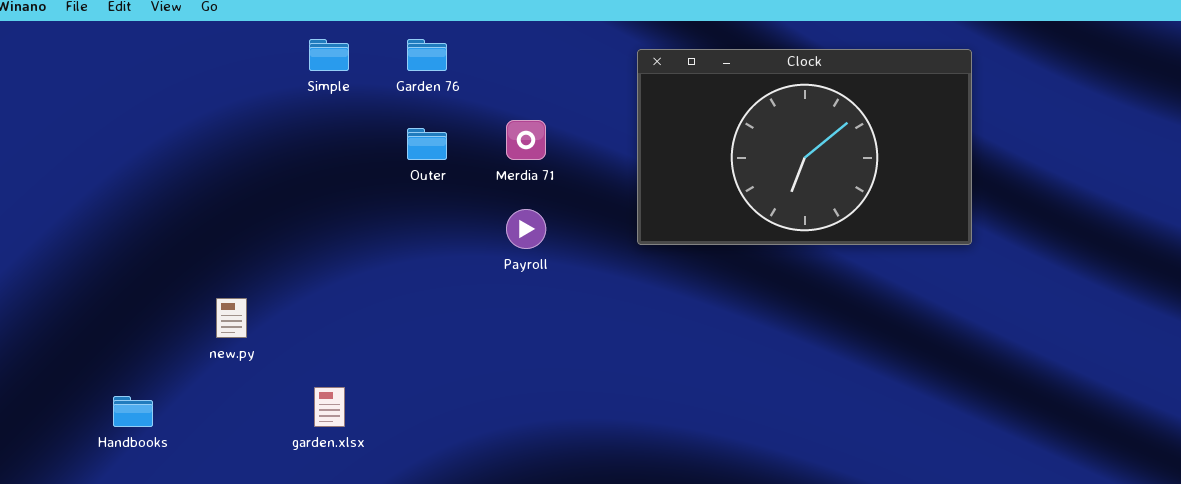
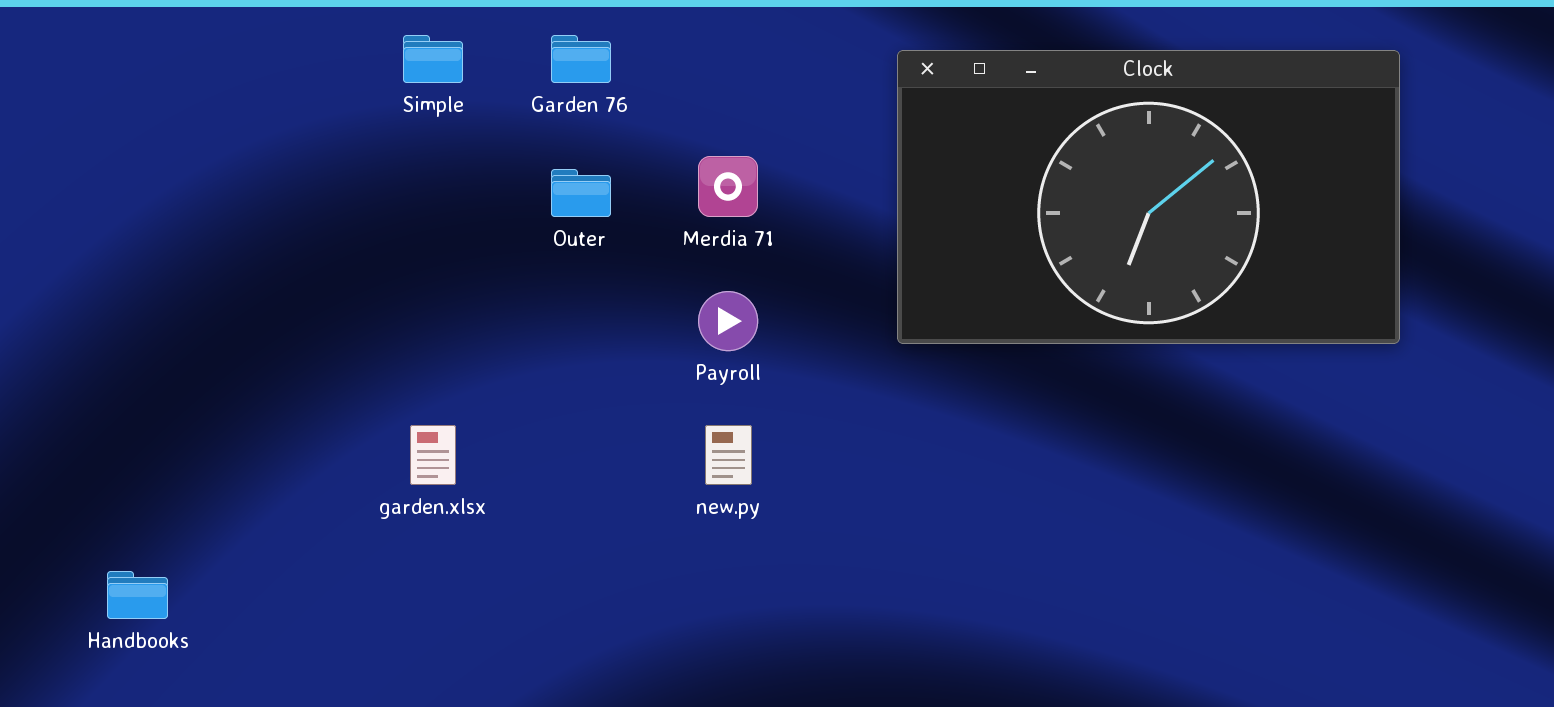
new.py: [216,298,247,338] -> [705,425,752,485], moved
garden.xlsx: [314,387,345,427] -> [410,425,456,485], moved

